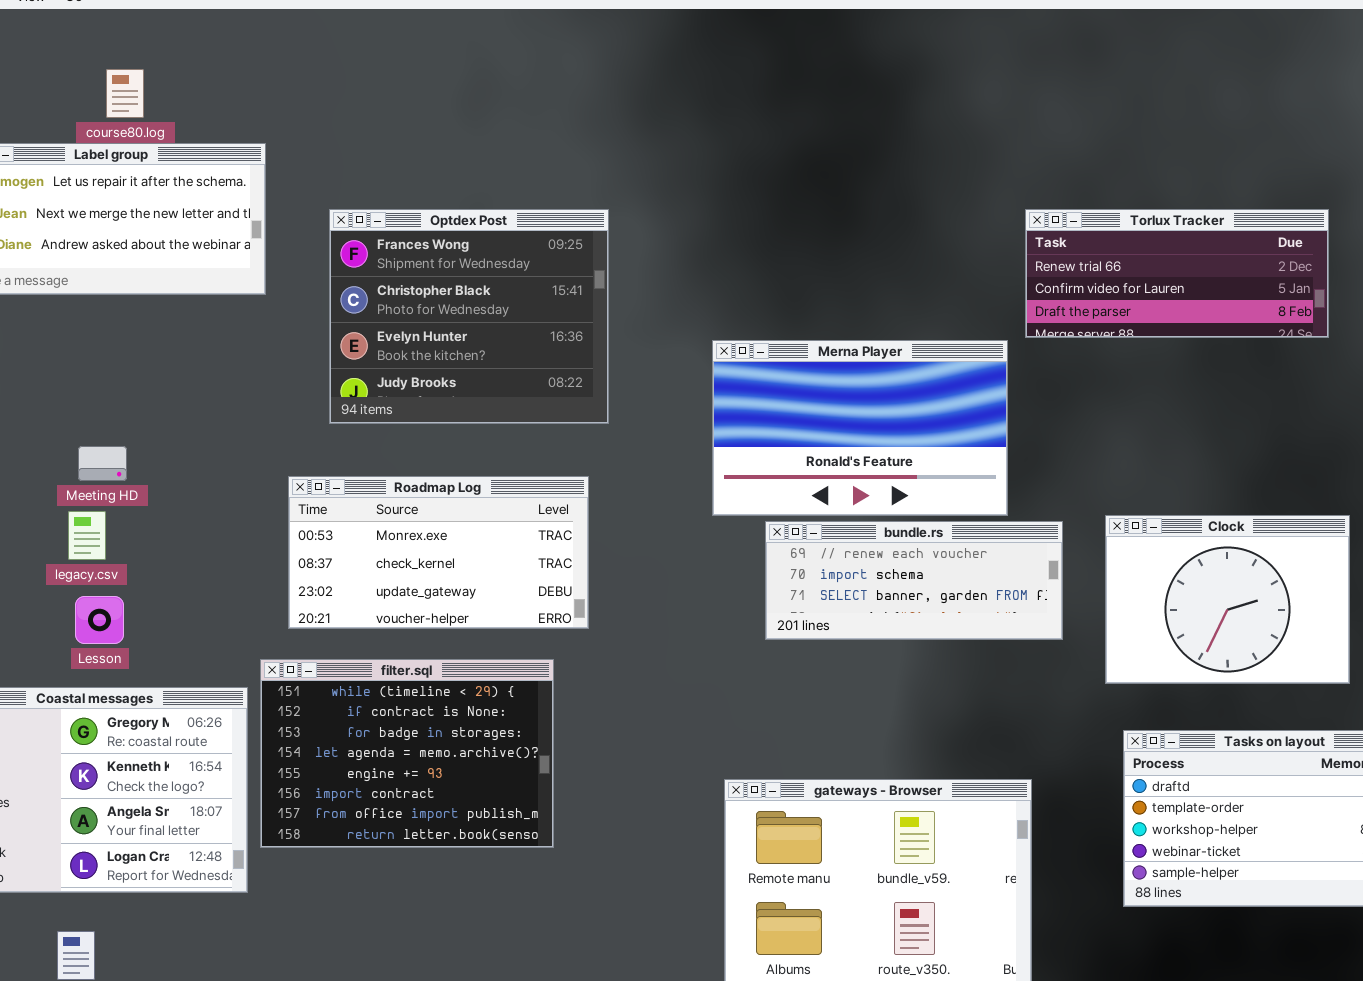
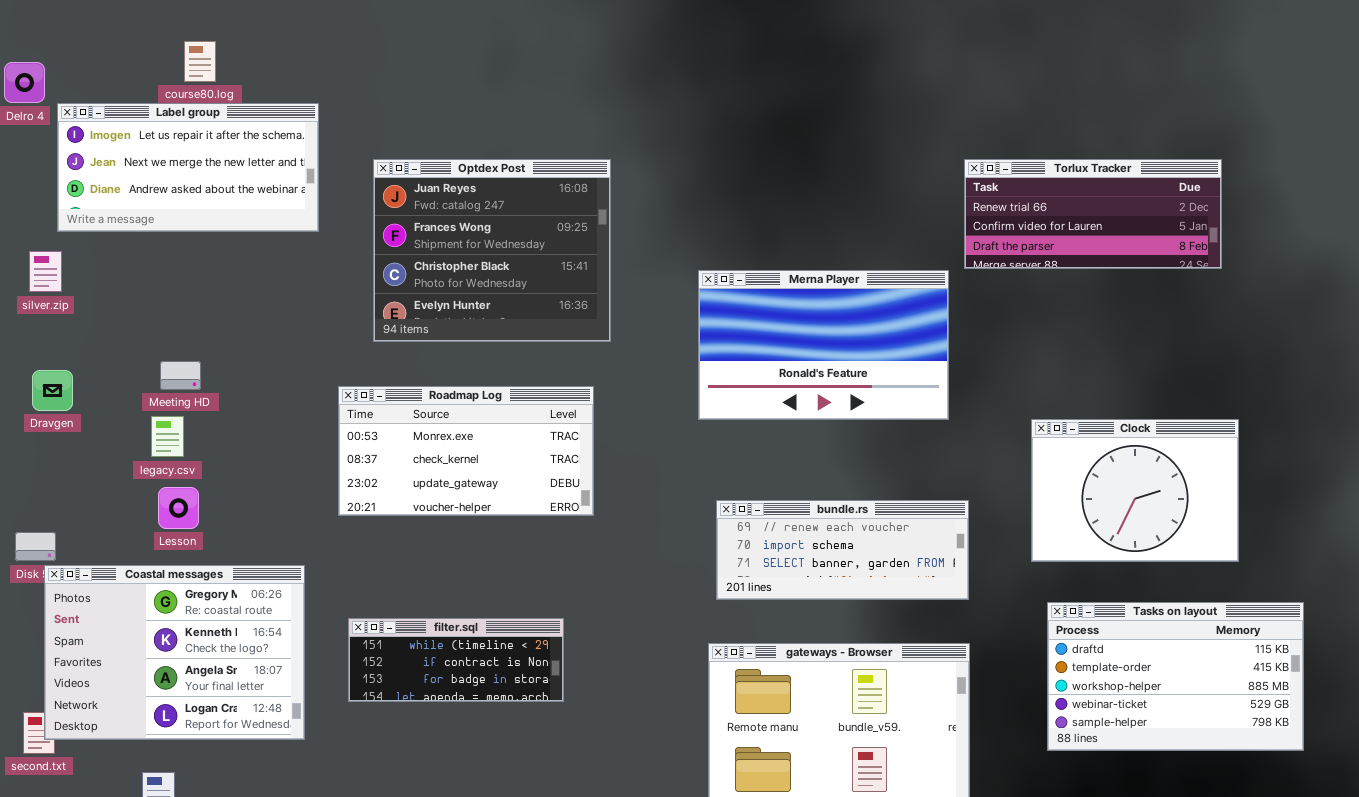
Optdex Post: [329,209,609,424] -> [373,159,611,342], scrolled up 1 row
bundle.rs: [765,521,1063,640] -> [716,500,969,600], moved
filter.sql: [260,659,554,848] -> [348,618,564,702], resized

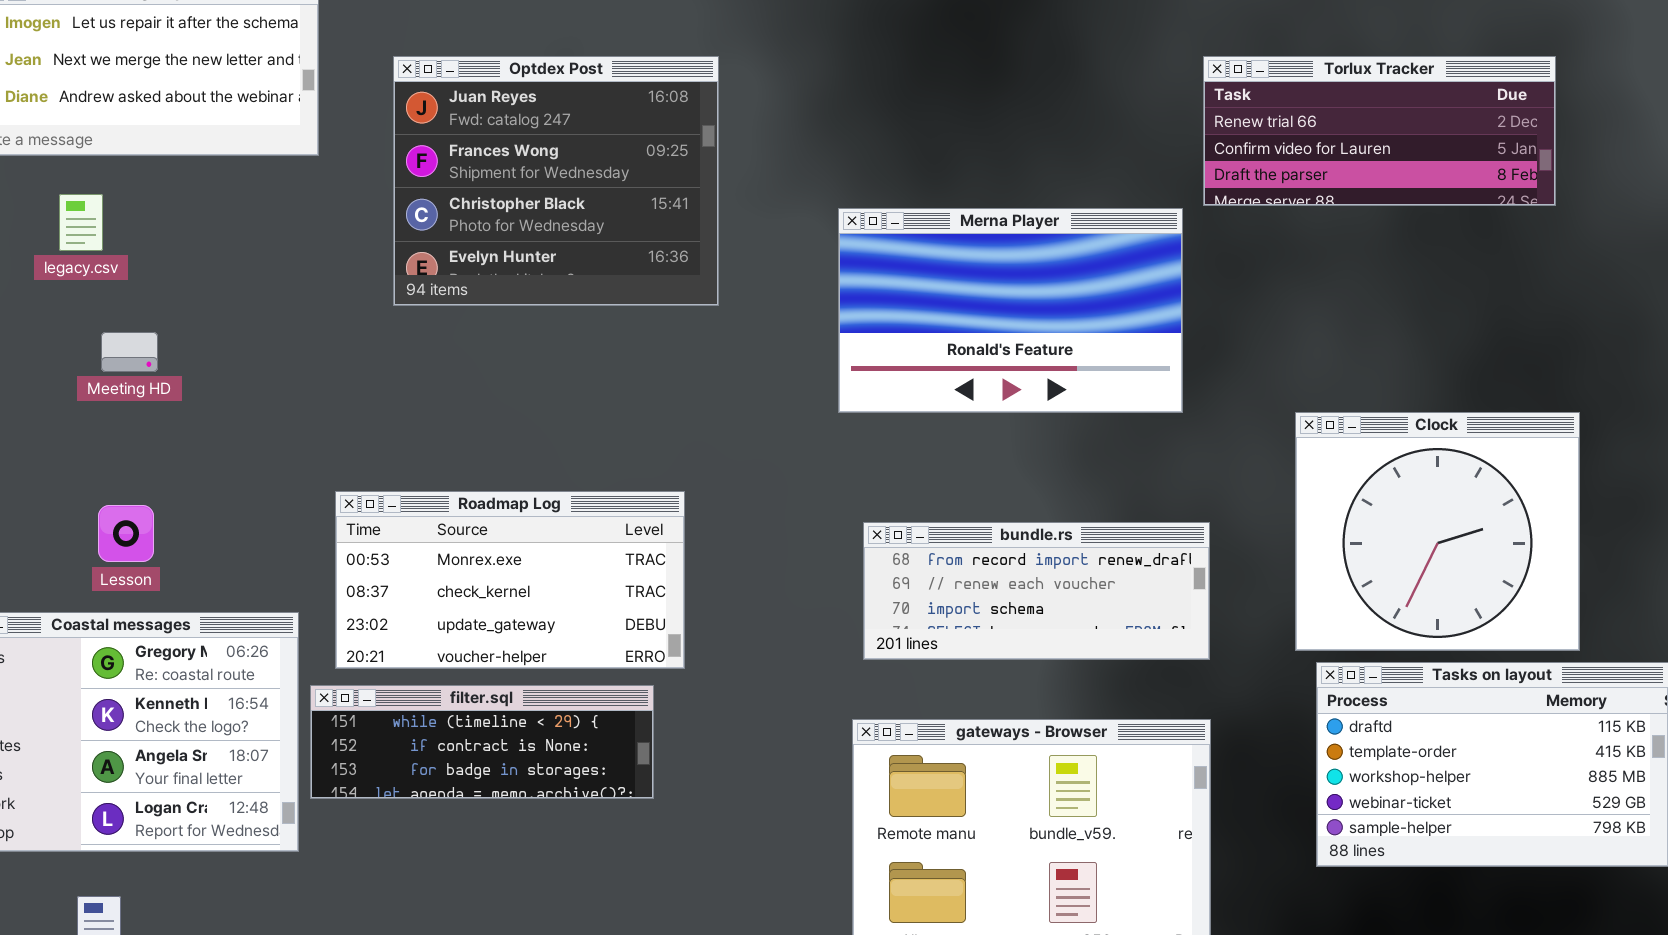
Roadmap Log: [338,386,594,516] -> [335,491,685,669], moved
legacy.csv: [151,416,184,457] -> [59,194,103,251], moved
Clock: [1031,419,1239,562] -> [1295,412,1580,651], resized
bundle.rs: [716,500,969,600] -> [863,522,1210,660], scrolled up 1 row
filter.sql: [348,618,564,702] -> [310,685,654,799], resized

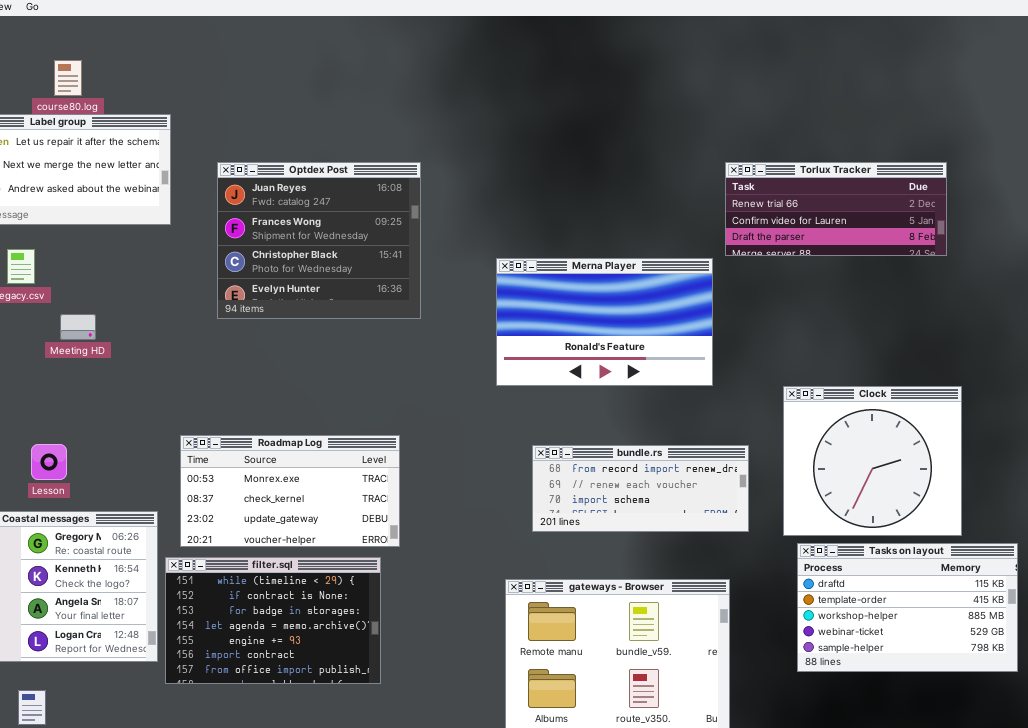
Meeting HD: [101,332,158,372] -> [60,314,96,340], moved
bundle.rs: [863,522,1210,660] -> [532,445,749,532], moved
filter.sql: [310,685,654,799] -> [165,557,381,684], resized

